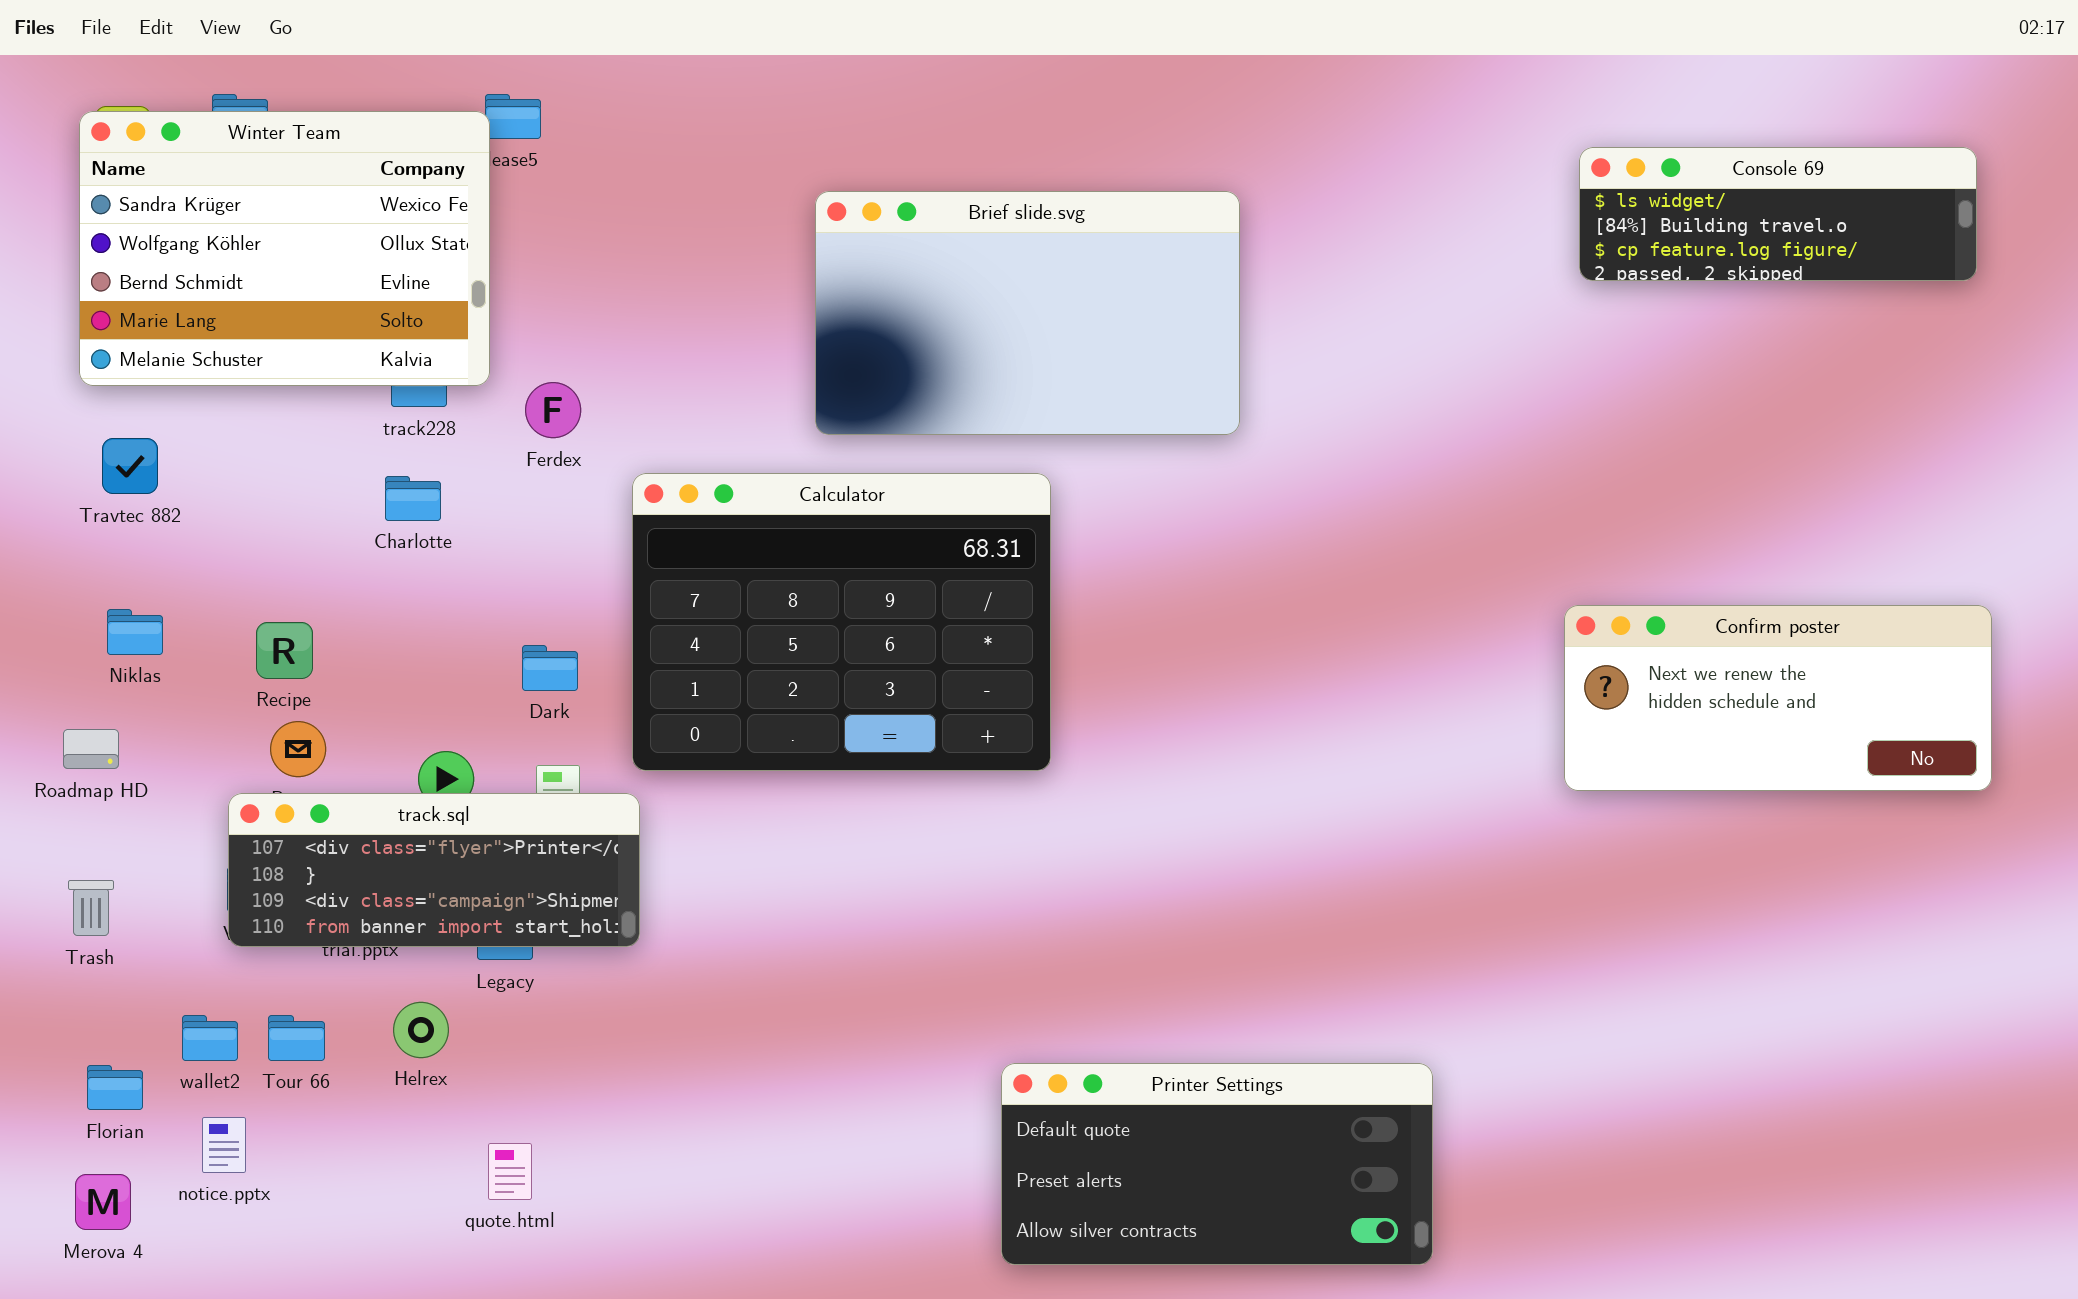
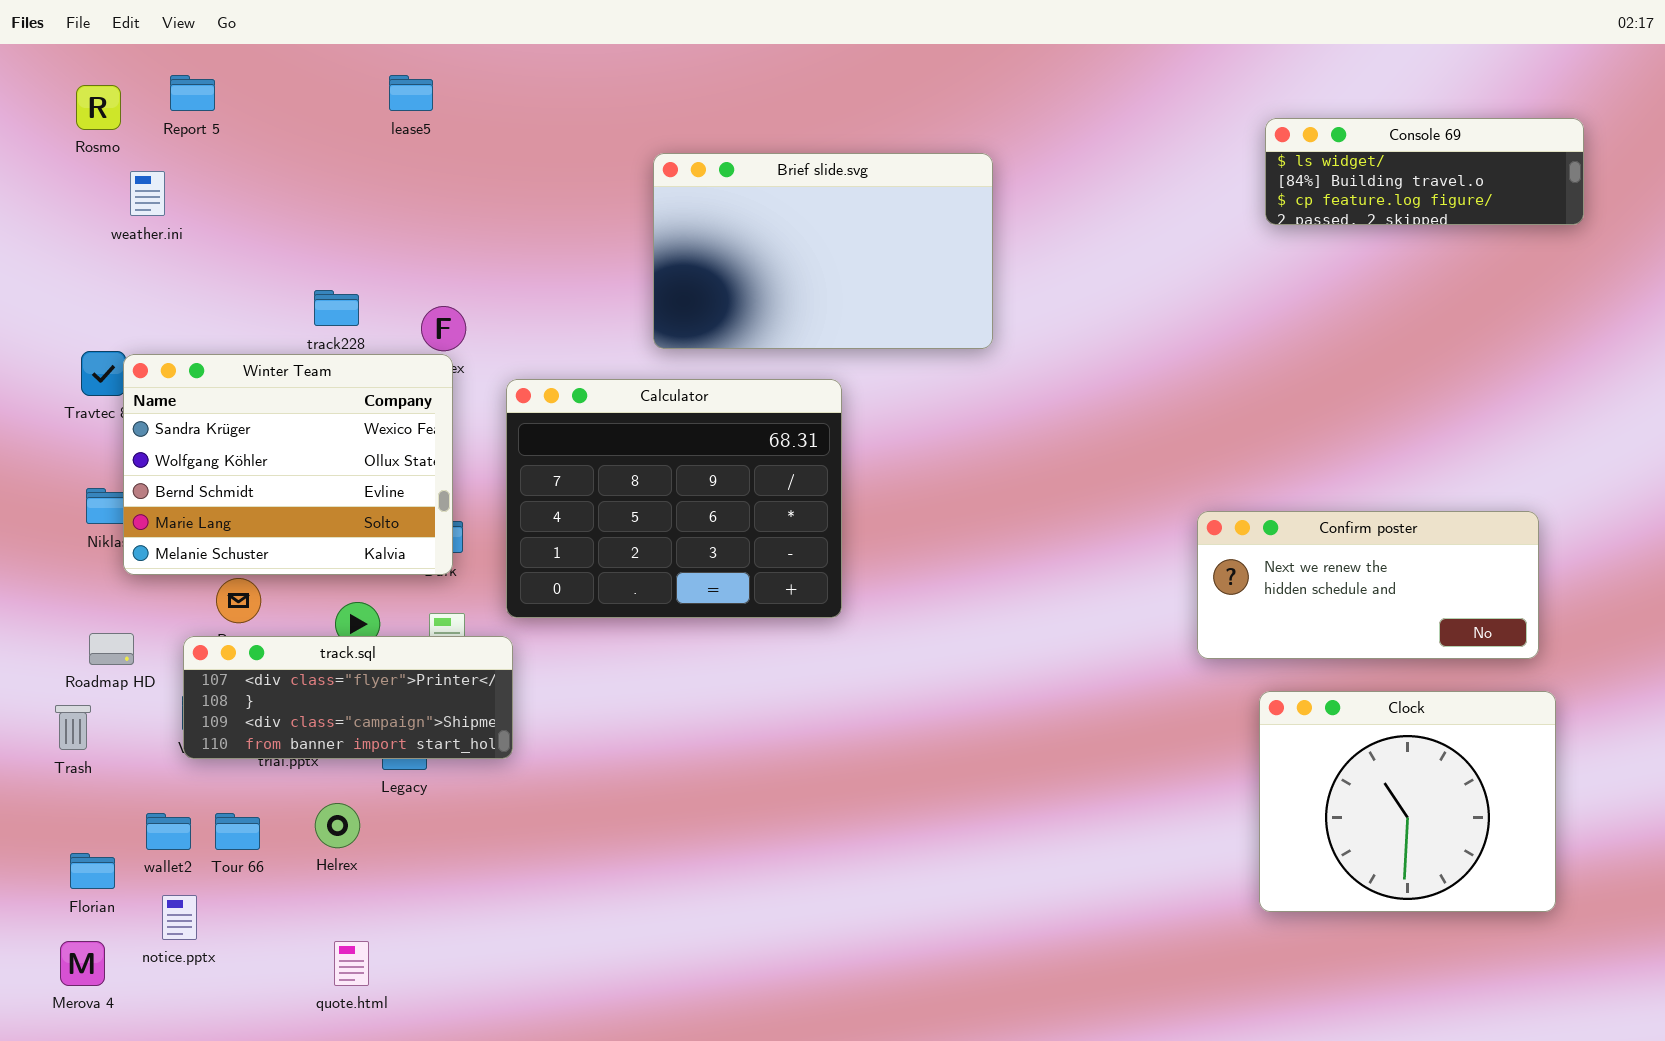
Winter Team: [79,111,490,386] -> [123,354,453,575], moved
Confirm poster: [1564,605,1992,791] -> [1197,511,1539,659], moved
Roadmap HD: [63,729,119,769] -> [89,633,134,665], moved
Clock: none -> [1259,691,1556,912], opened
Printer Settings: [1001,1063,1433,1265] -> none, closed
quote.html: [488,1143,532,1200] -> [334,941,369,986], moved

